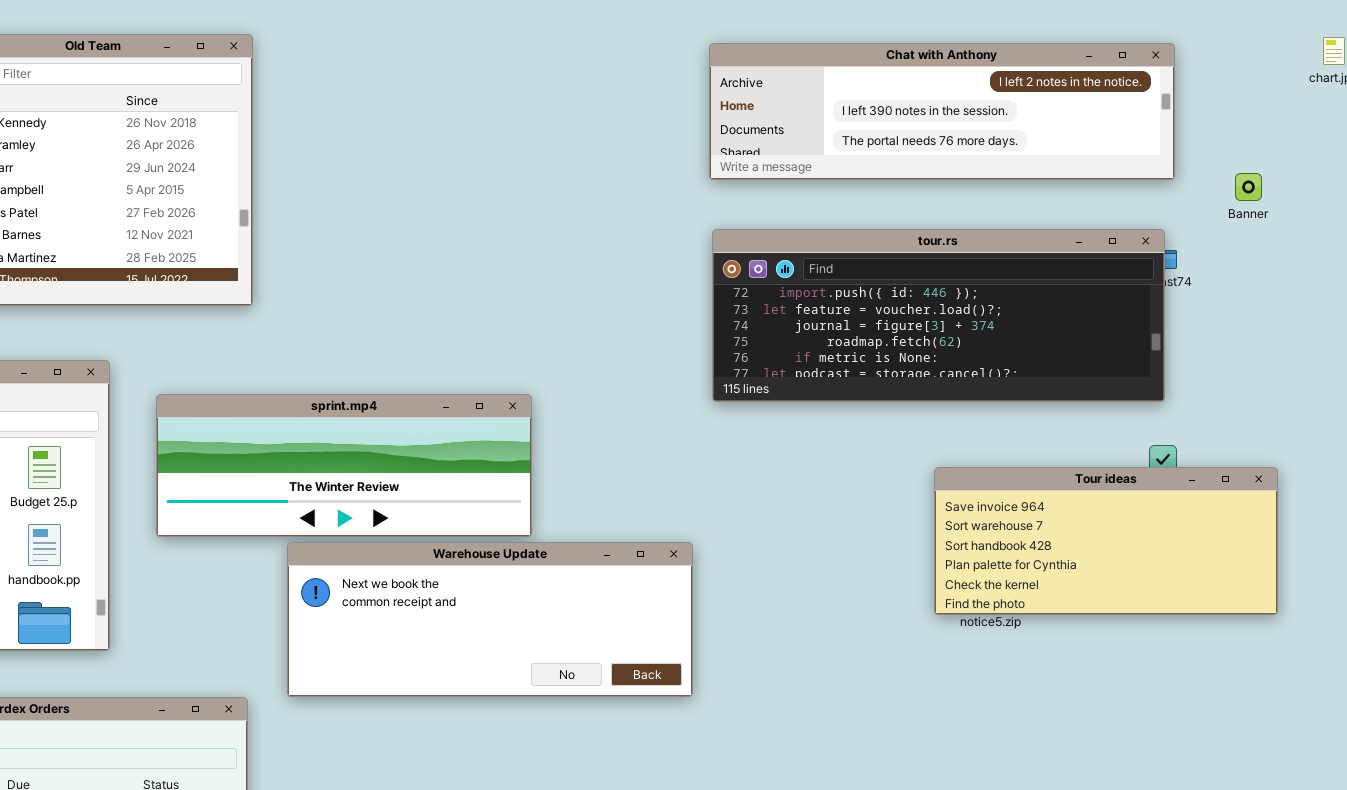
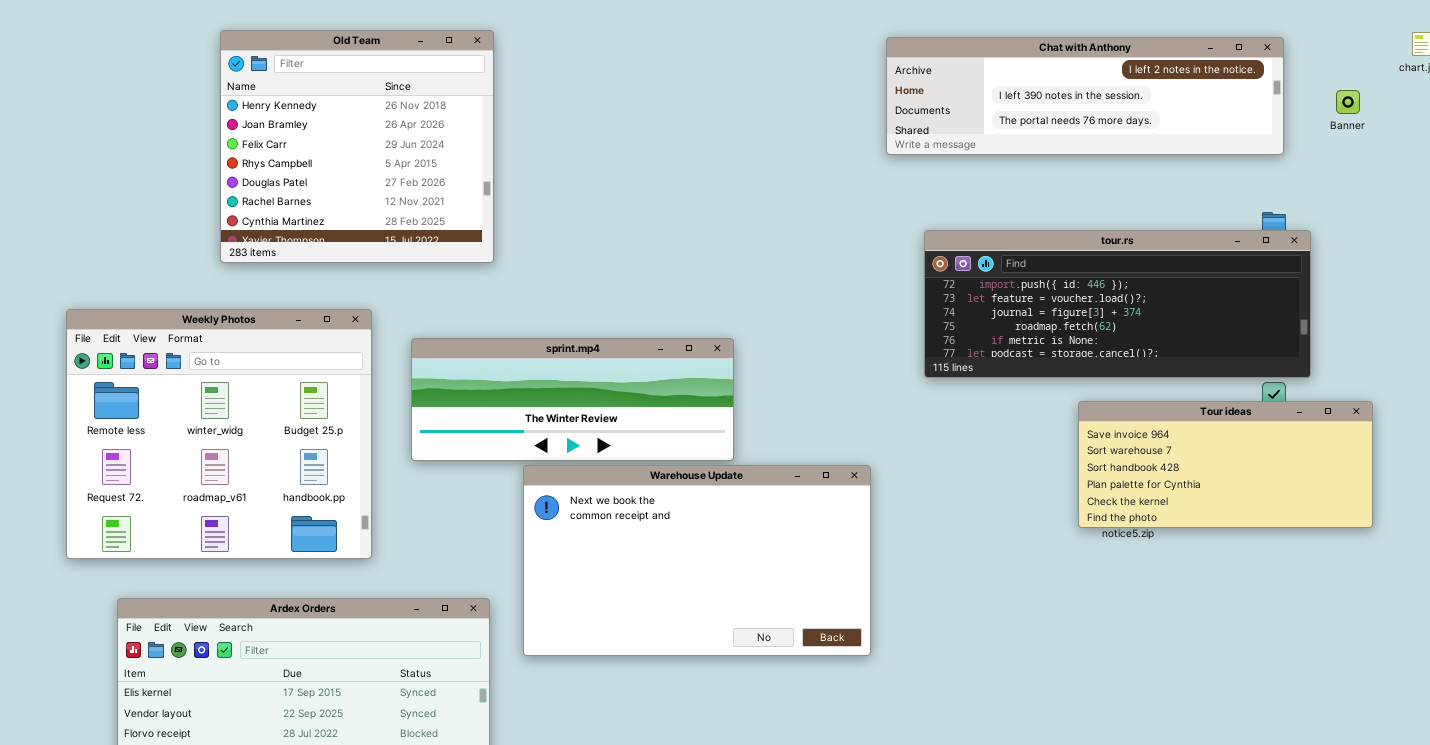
Banner: [1235,173,1262,201] -> [1336,90,1360,114], moved
tour.rs: [712,229,1165,402] -> [924,230,1311,378], moved
Warehouse Update: [287,542,693,697] -> [523,465,871,656], resized

